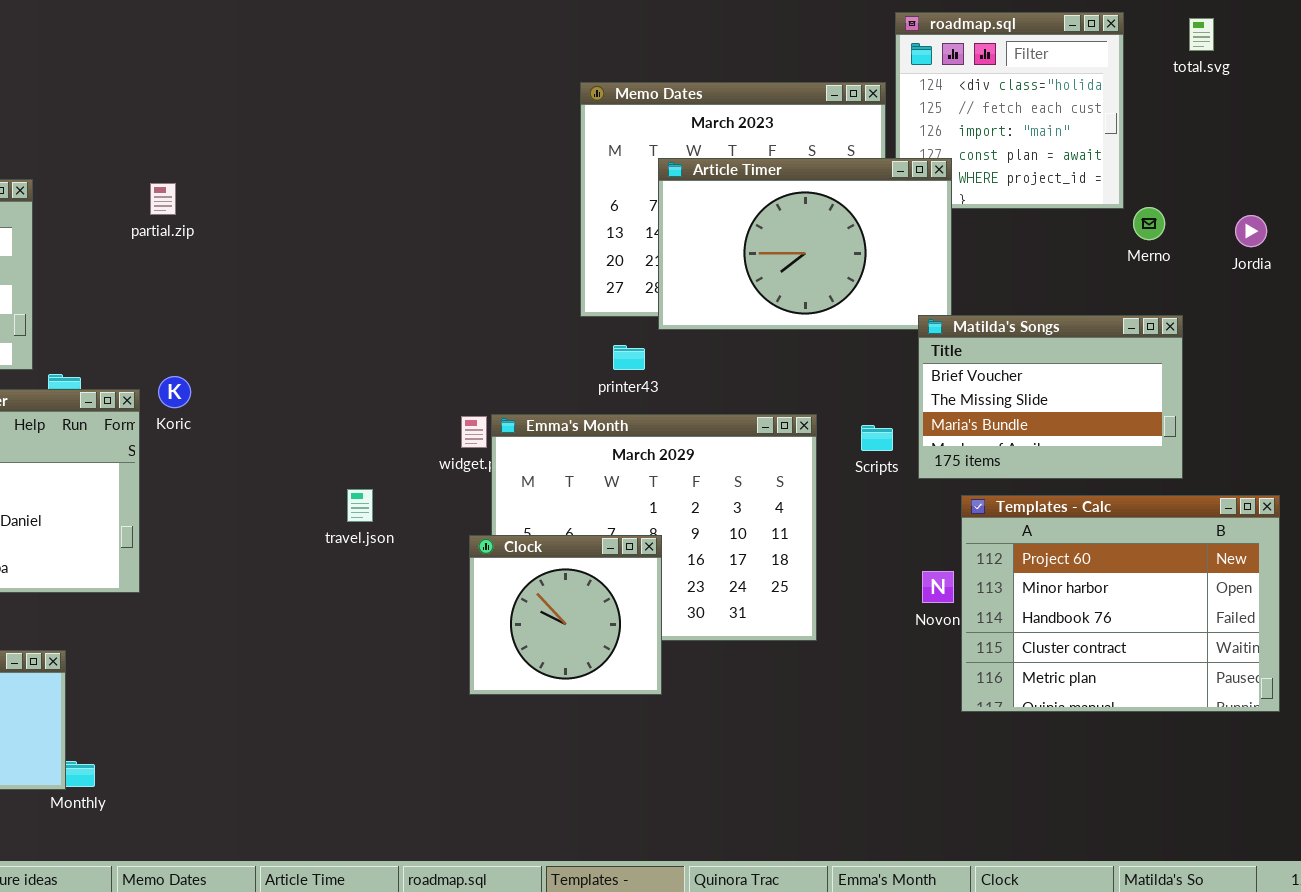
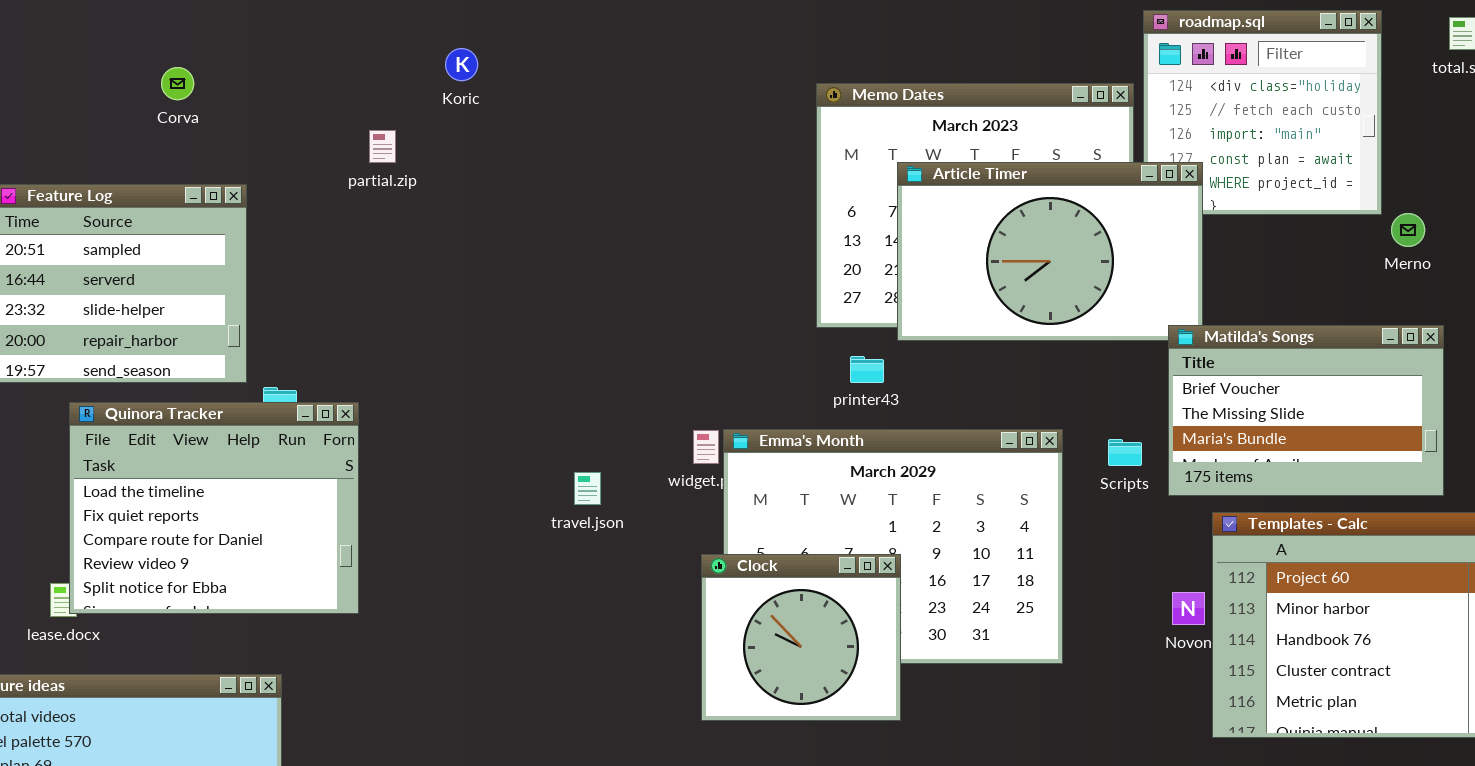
partial.zip: [150,183,176,215] -> [369,130,396,163], moved
Koric: [158,376,191,408] -> [445,48,478,81], moved
travel.json: [347,489,373,522] -> [574,472,601,505], moved

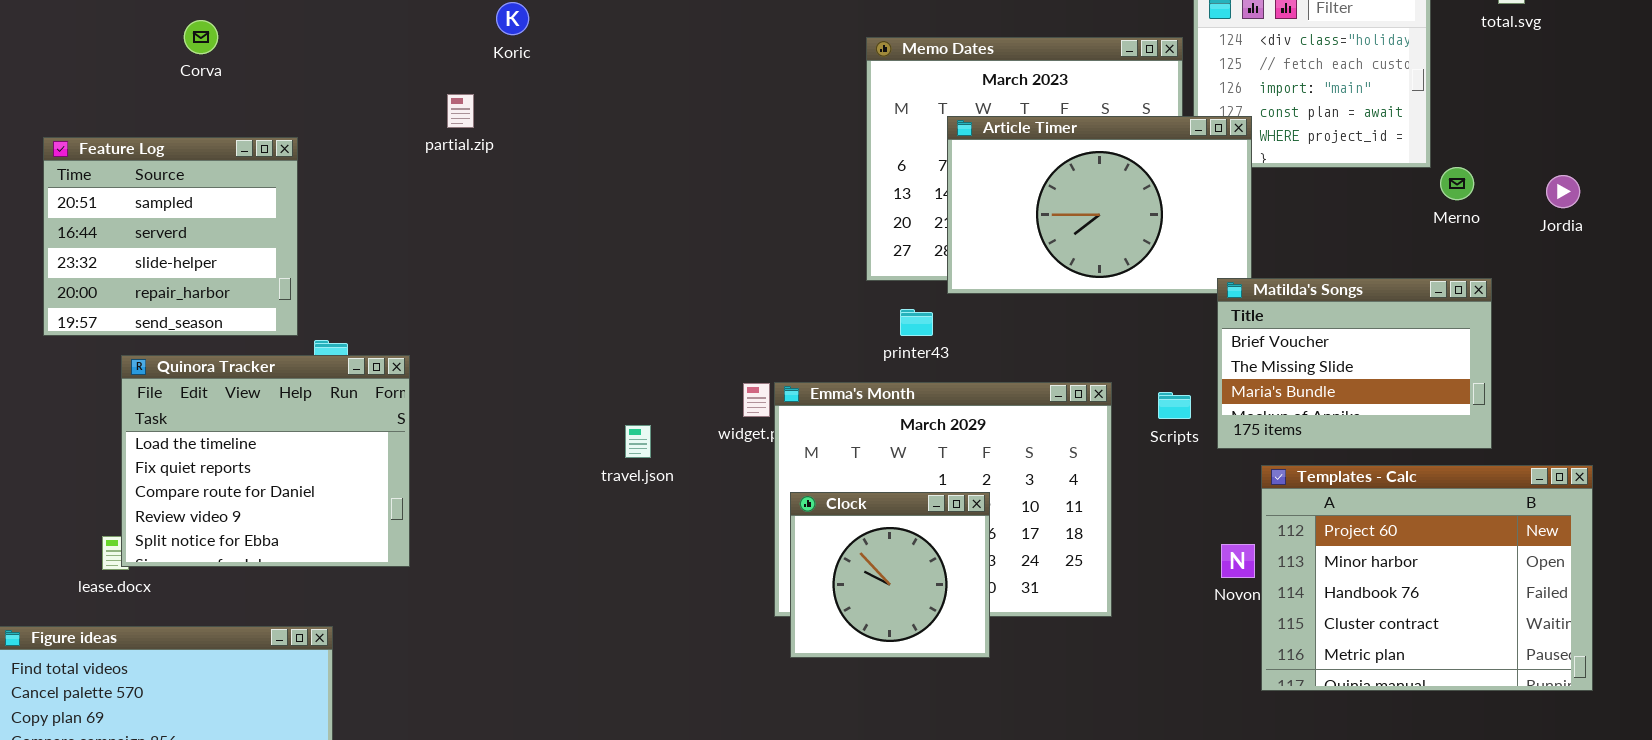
Corva: [161,67,194,100] -> [184,20,218,54], moved
partial.zip: [369,130,396,163] -> [447,94,474,128], moved
Clock: [701,554,901,721] -> [790,492,990,658], moved

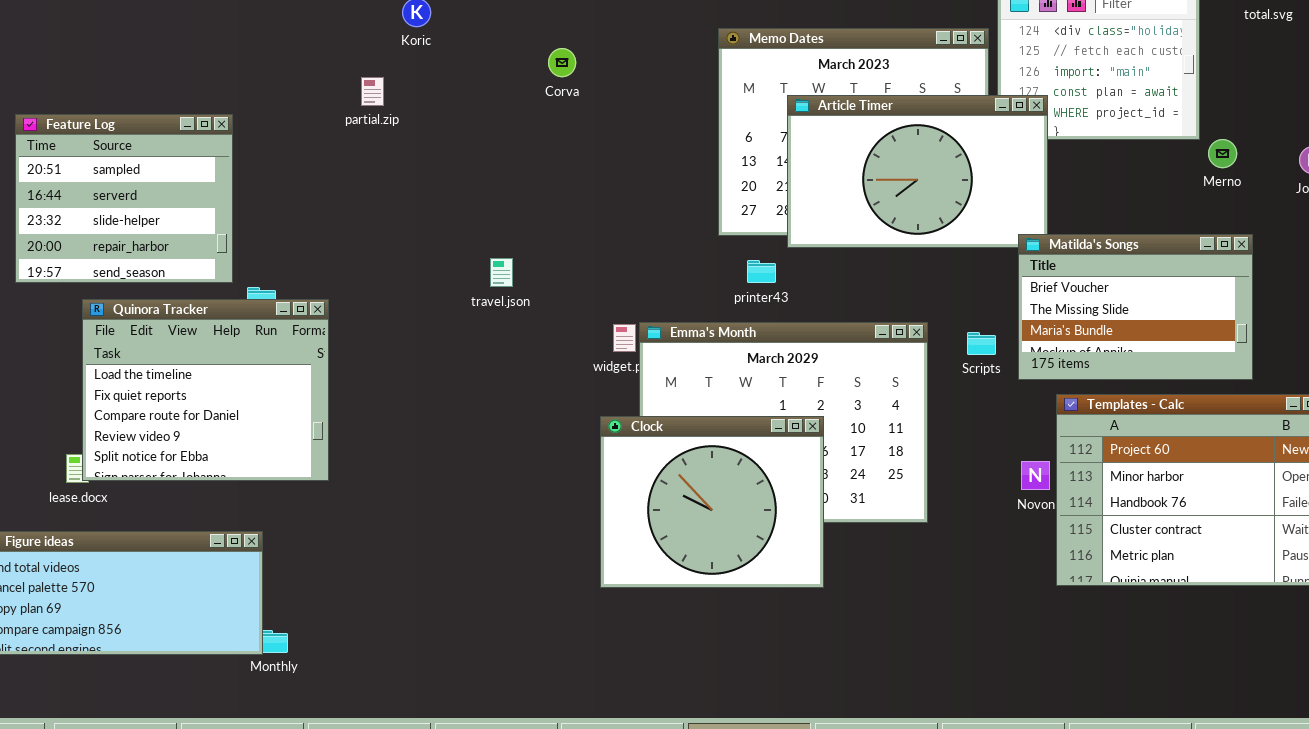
Corva: [184,20,218,54] -> [548,48,576,77], moved
travel.json: [625,425,651,458] -> [490,258,513,287], moved
Clock: [790,492,990,658] -> [600,416,824,588], resized

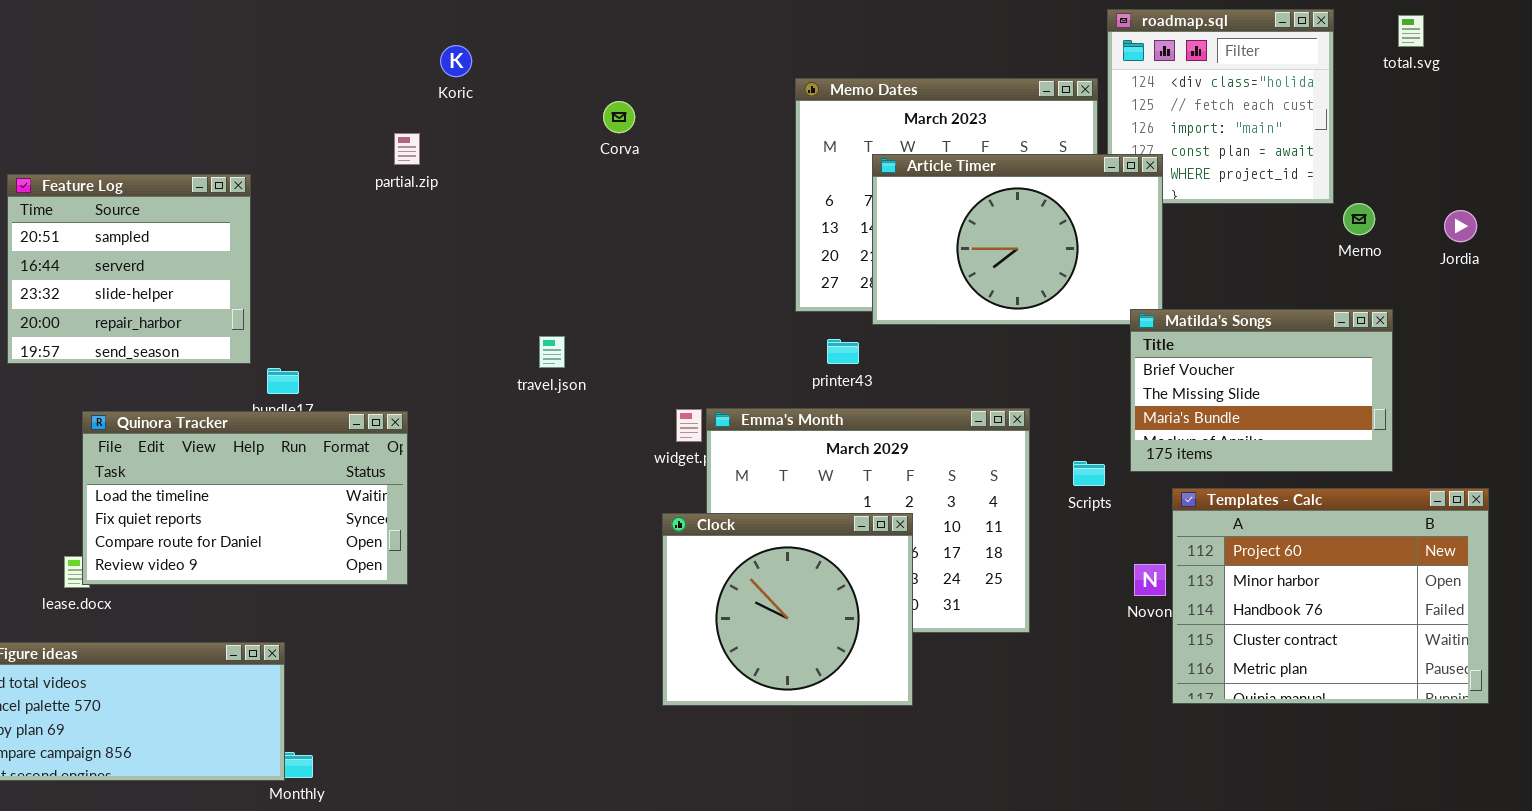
Quinora Tracker: [82,299,329,481] -> [82,411,408,585], resized
Scripts: [967,332,996,355] -> [1073,461,1105,486], moved

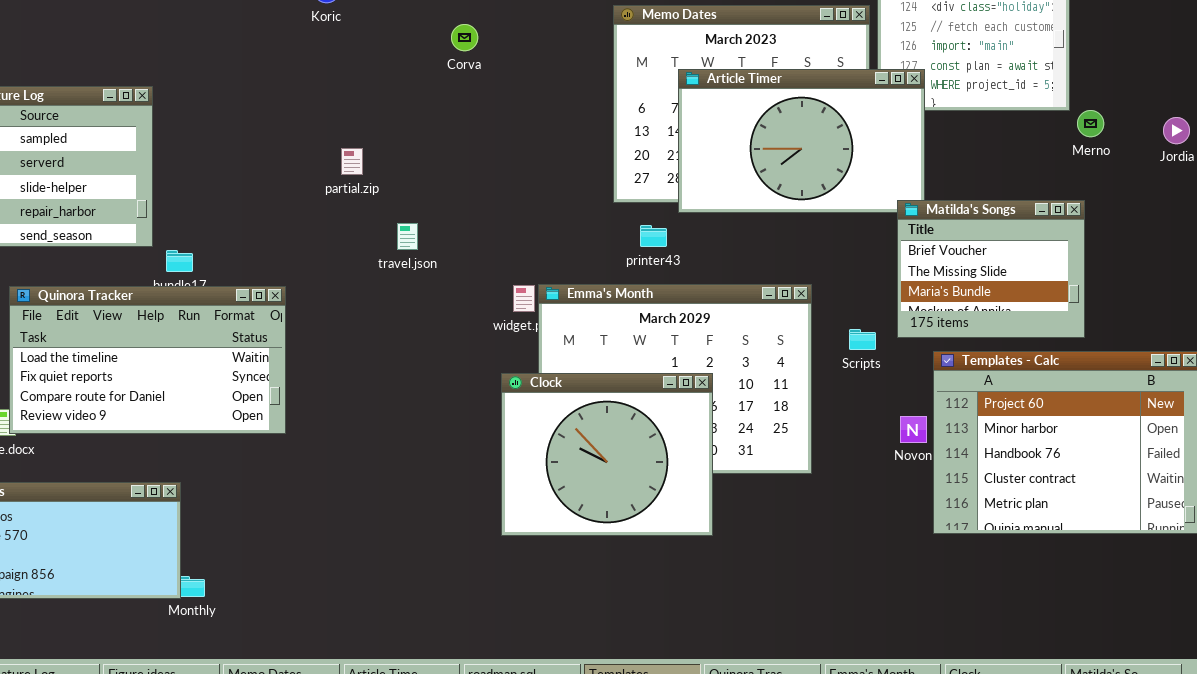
partial.zip: [394,133,420,165] -> [341,148,363,175], moved
Matilda's Songs: [1130,309,1393,472] -> [897,200,1085,338], resized

